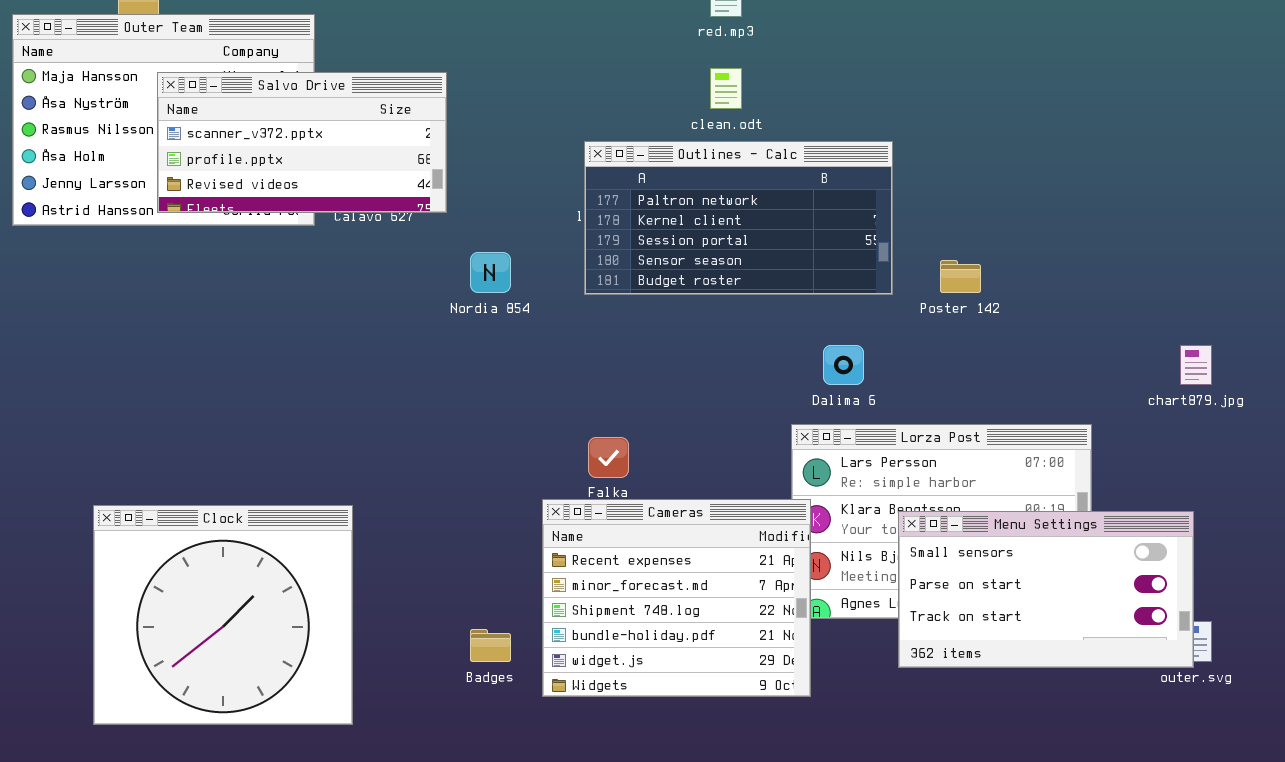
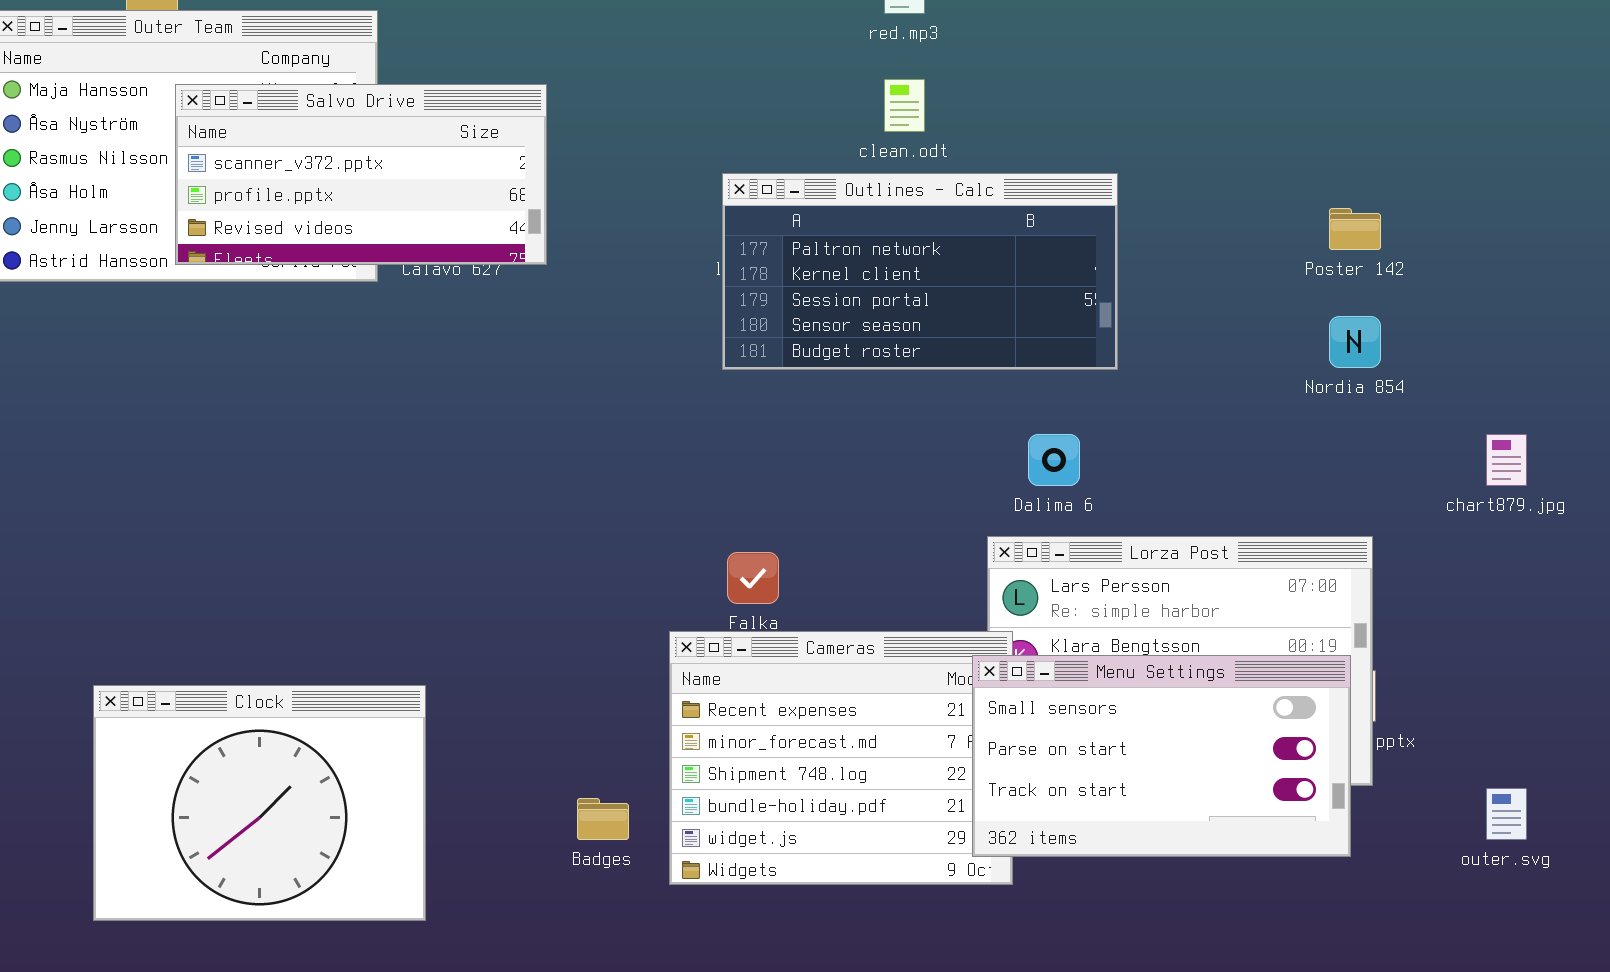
Nordia 854: [470,252,511,293] -> [1329,316,1381,368], moved
Poster 142: [940,260,981,293] -> [1329,208,1381,250], moved
Clock: [93,505,353,725] -> [93,685,426,921], resized
Menu Settings: [898,511,1194,668] -> [972,655,1351,857], moved

